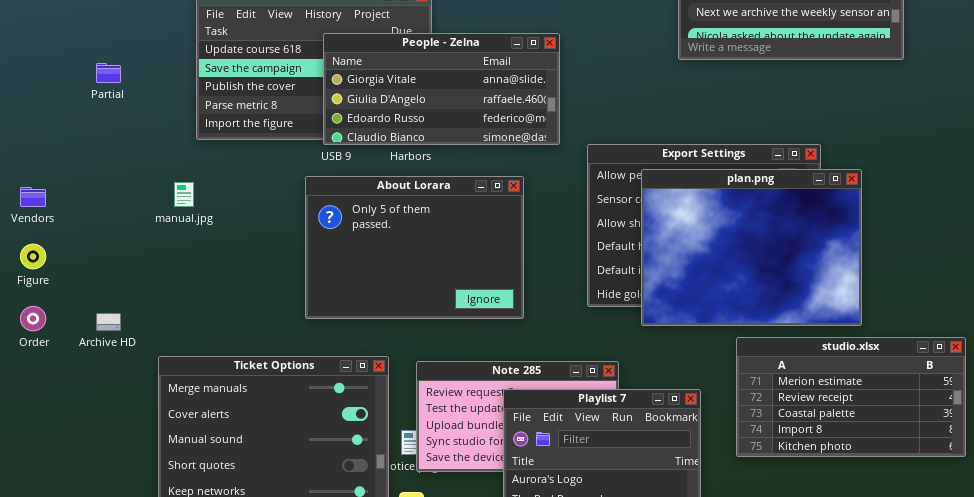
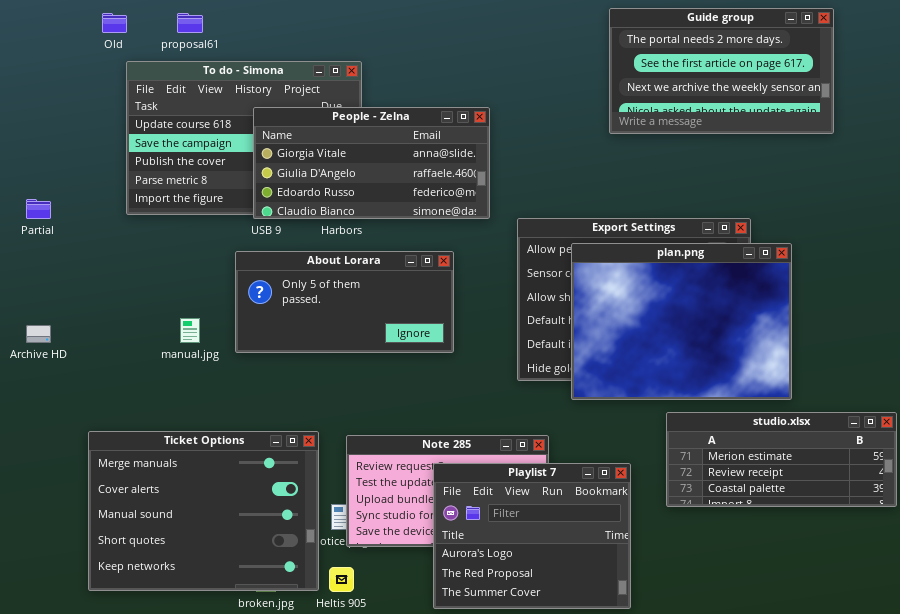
Partial: [96,63,121,83] -> [26,199,51,219], moved
About Lorara: [305,176,524,319] -> [235,251,454,353], resized
manual.jpg: [174,182,194,207] -> [180,318,200,343], moved
Archive HD: [96,313,121,331] -> [26,325,51,343], moved
studio.xlsx: [736,337,966,457] -> [666,412,897,507], resized

